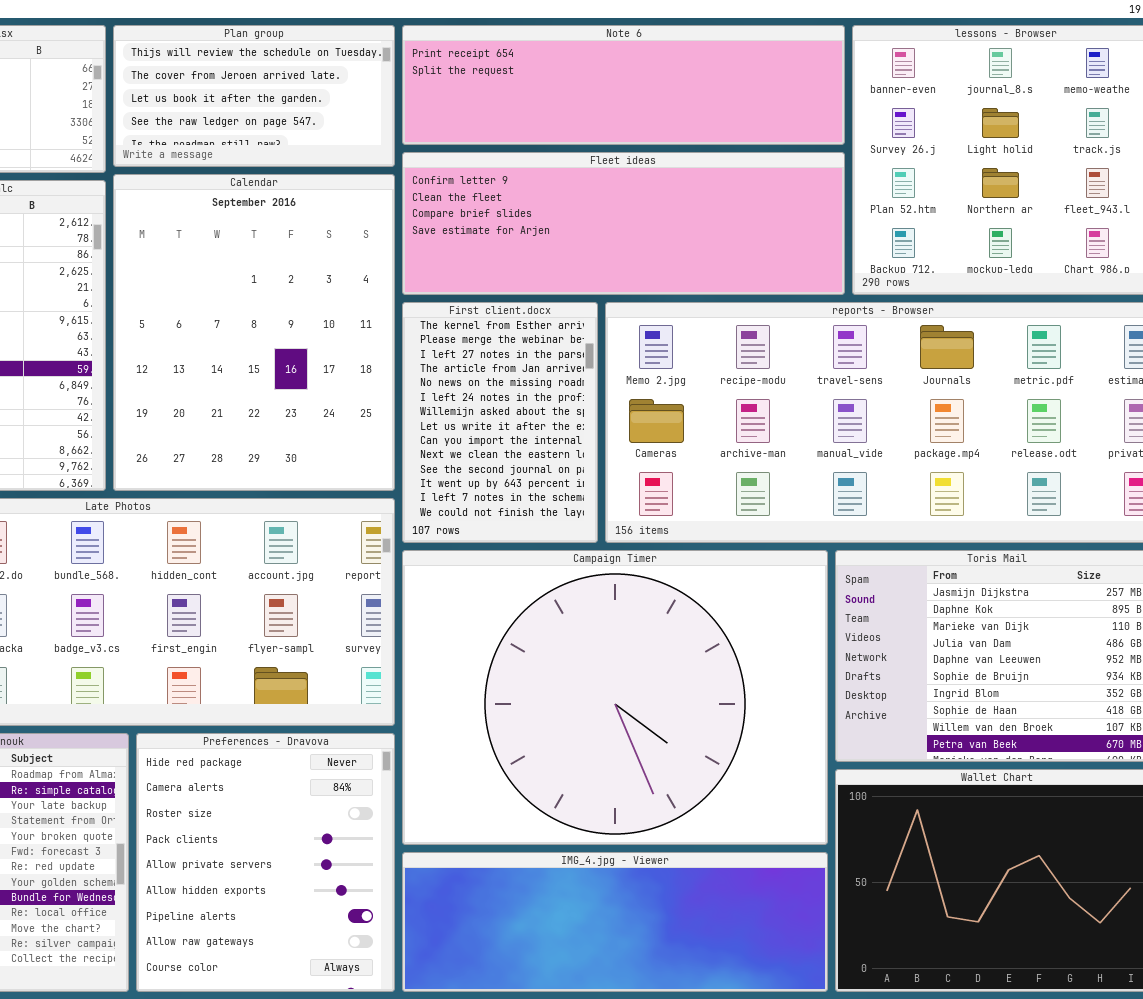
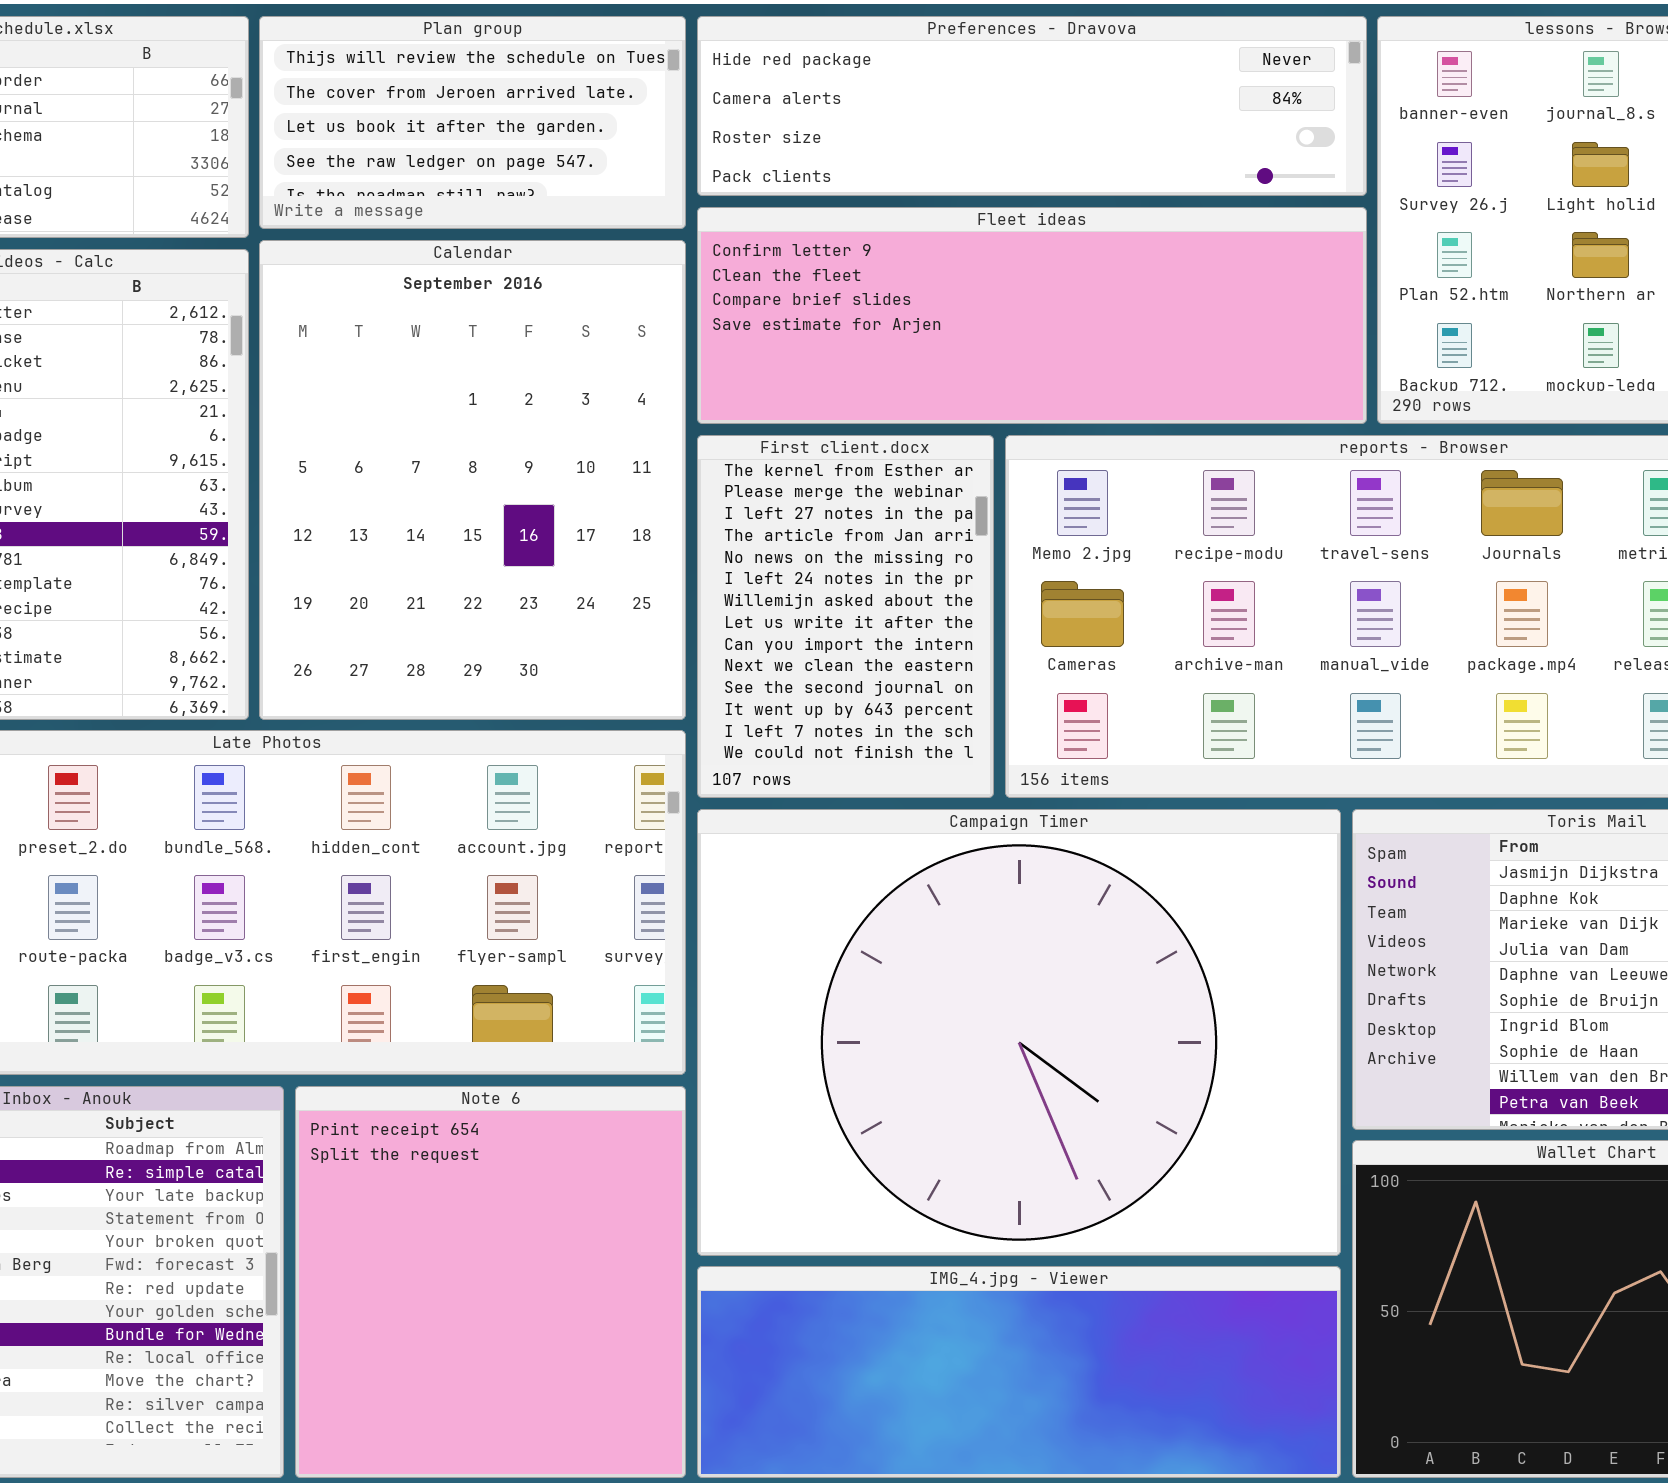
Note 6: [402,25,845,145] -> [295,1086,686,1478], moved, resized
Preferences - Dravova: [136,733,395,992] -> [697,16,1367,196], moved, resized

